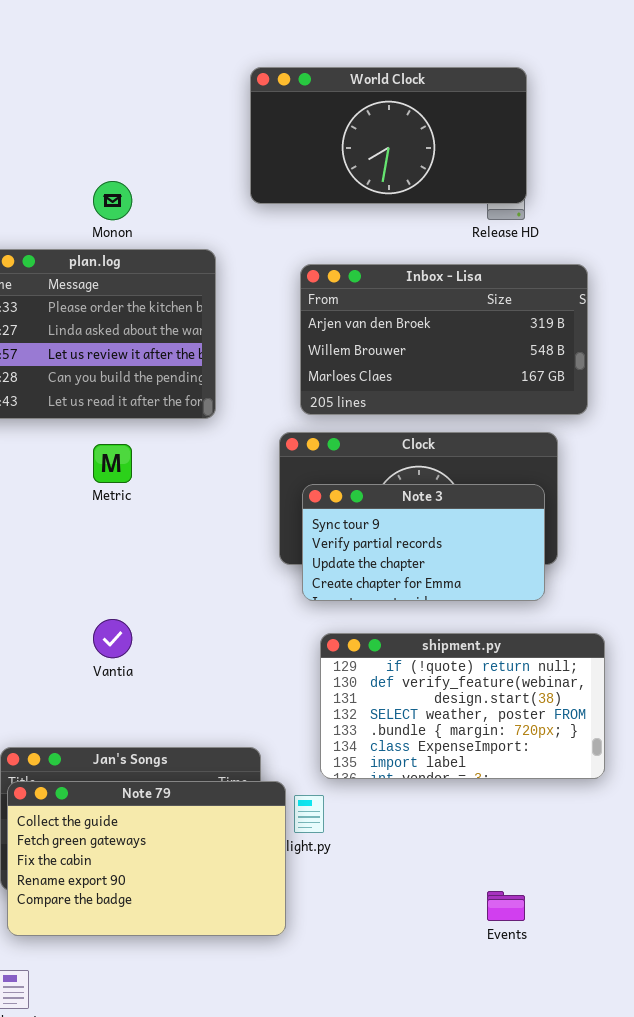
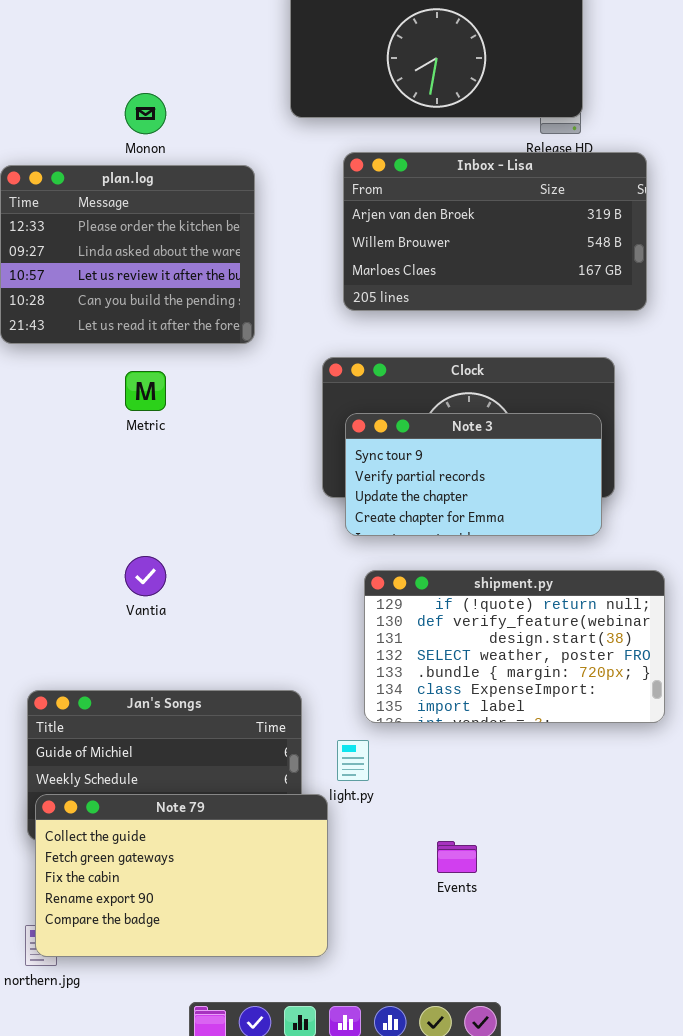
Inbox - Lisa: [300,264,588,415] -> [343,152,647,311], moved
Note 79: [7,781,286,936] -> [35,794,328,957], moved
Events: [487,891,525,921] -> [437,841,477,873], moved

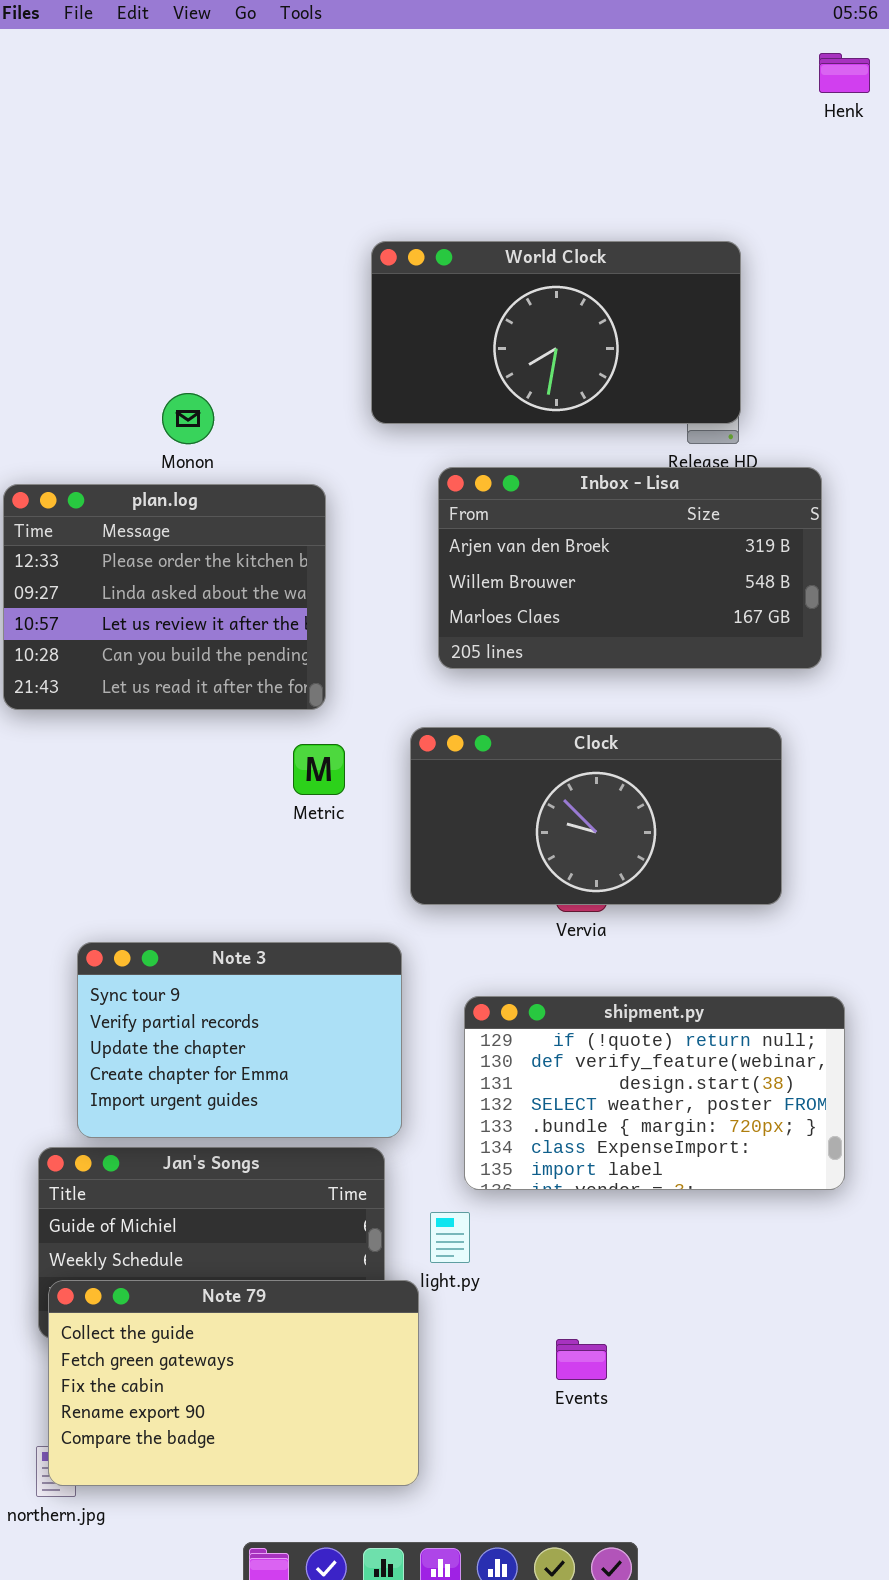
Metric: [125,371,166,411] -> [293,744,345,795], moved
Note 3: [345,413,602,536] -> [77,942,402,1138], moved, resized

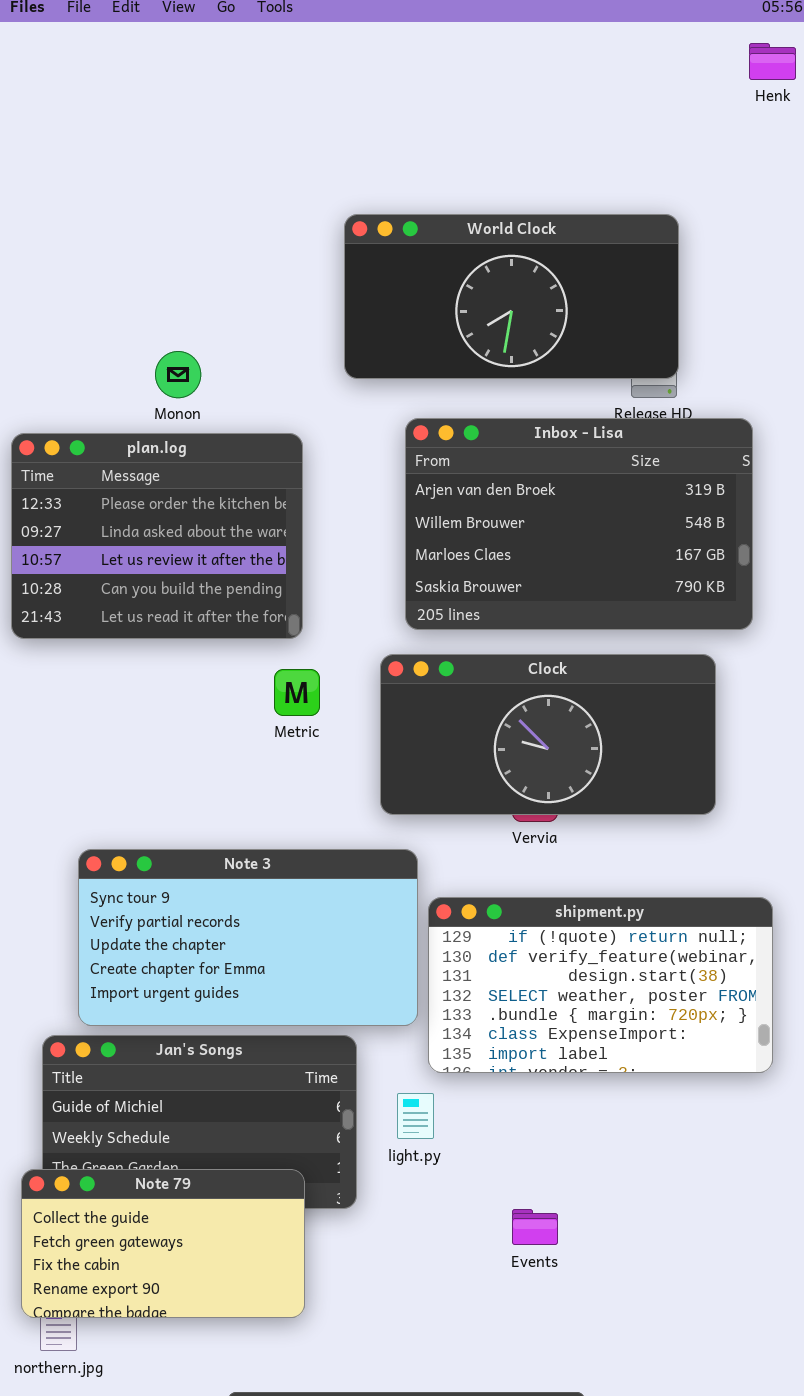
Inbox - Lisa: [438,467,822,669] -> [405,418,753,630], resized
Note 3: [77,942,402,1138] -> [78,849,418,1026], resized
Note 79: [48,1280,419,1486] -> [21,1169,305,1318], moved, resized

